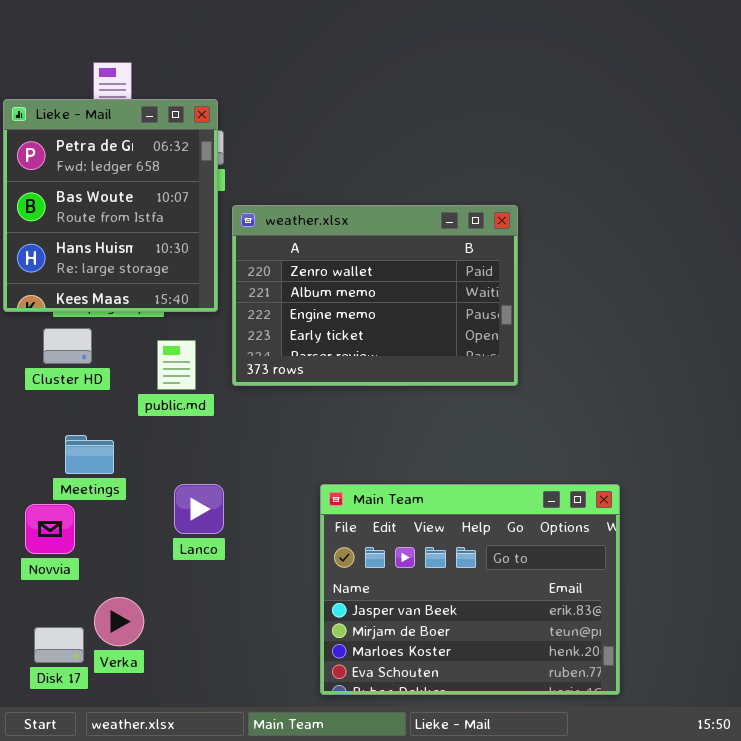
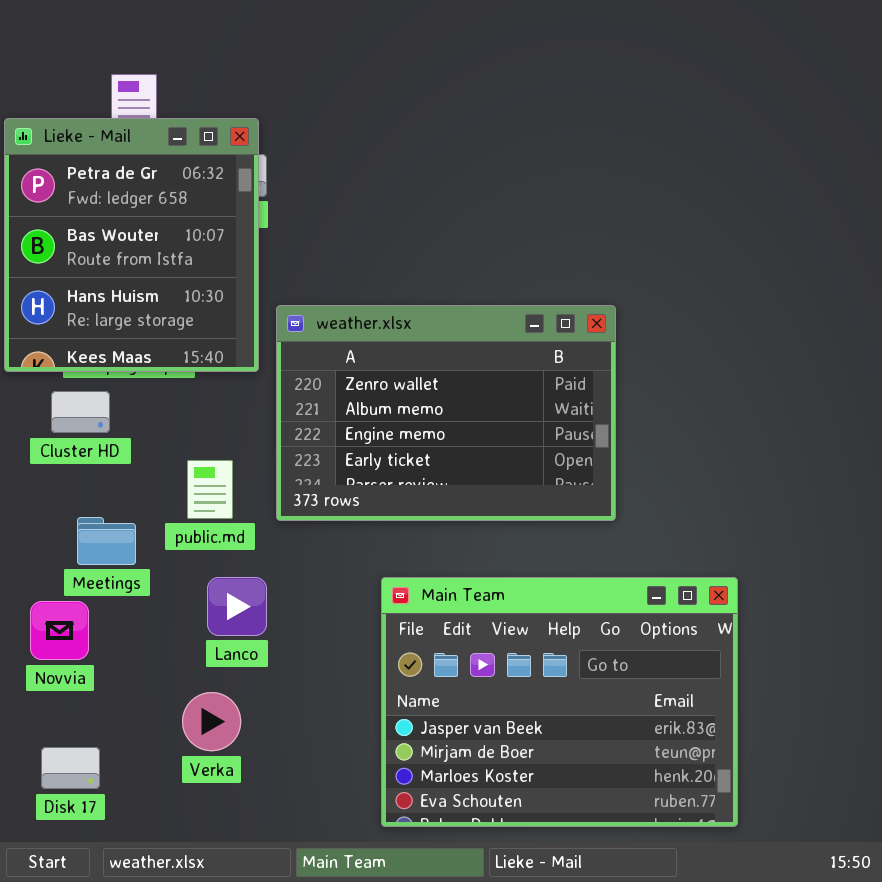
weather.xlsx: [232,205,518,386] -> [276,305,616,521], moved
public.md: [157,340,196,390] -> [187,460,233,519], moved
Verka: [94,597,144,646] -> [182,692,241,751], moved

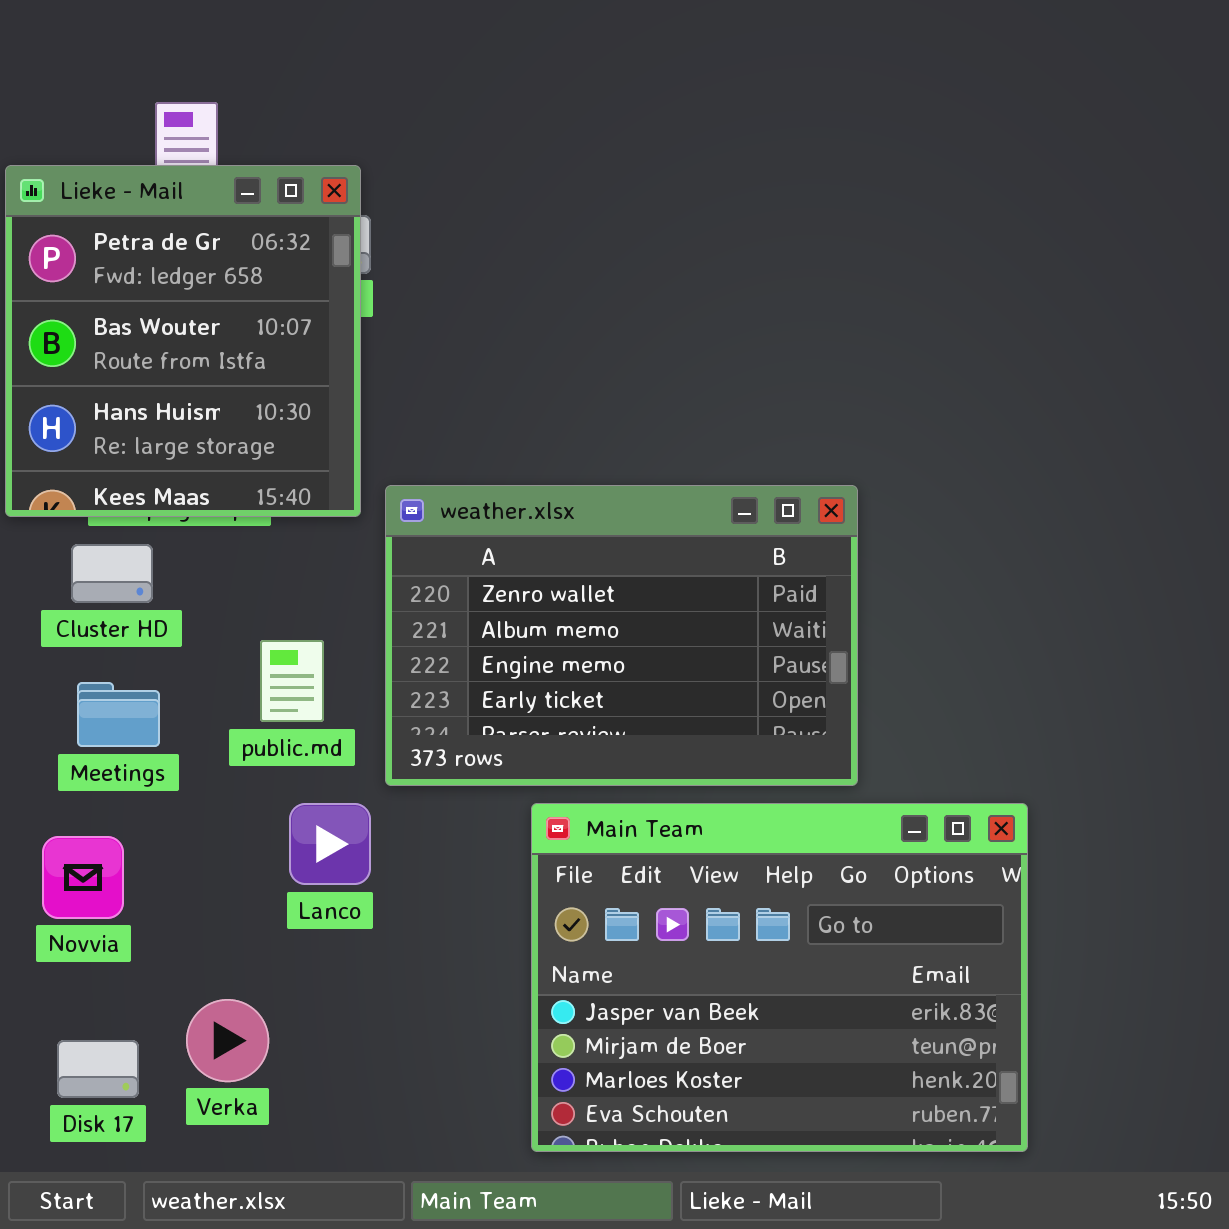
weather.xlsx: [276,305,616,521] -> [385,485,858,786], moved
Meetings: [77,517,136,565] -> [77,682,160,747], moved
Verka: [182,692,241,751] -> [186,999,269,1082], moved

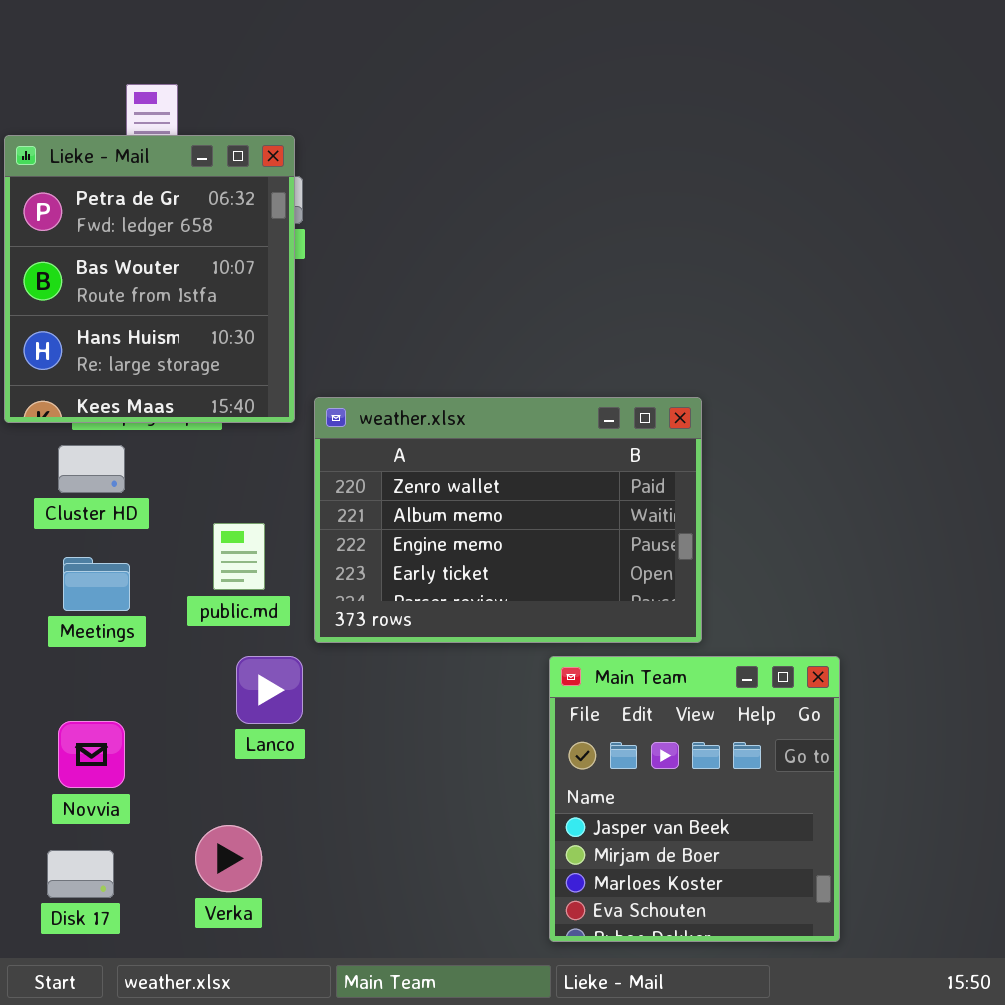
Main Team: [531,803,1028,1152] -> [549,656,840,942], resized
Novvia: [42,836,124,919] -> [58,721,125,788], moved
Verka: [186,999,269,1082] -> [195,825,262,892], moved

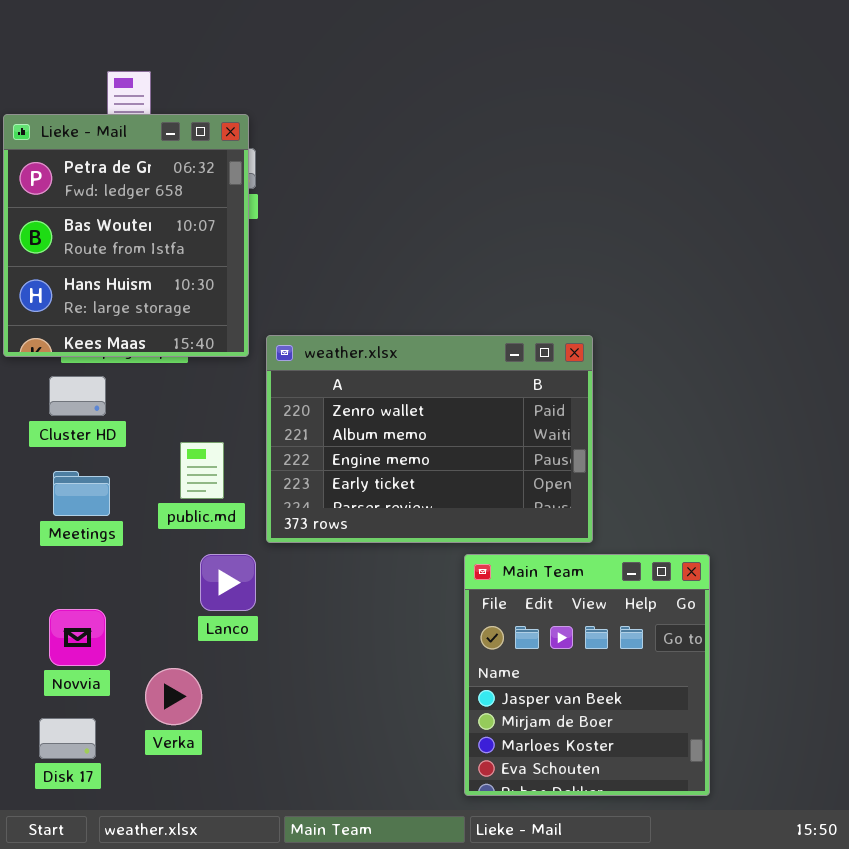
Verka: [195,825,262,892] -> [145,668,202,725], moved

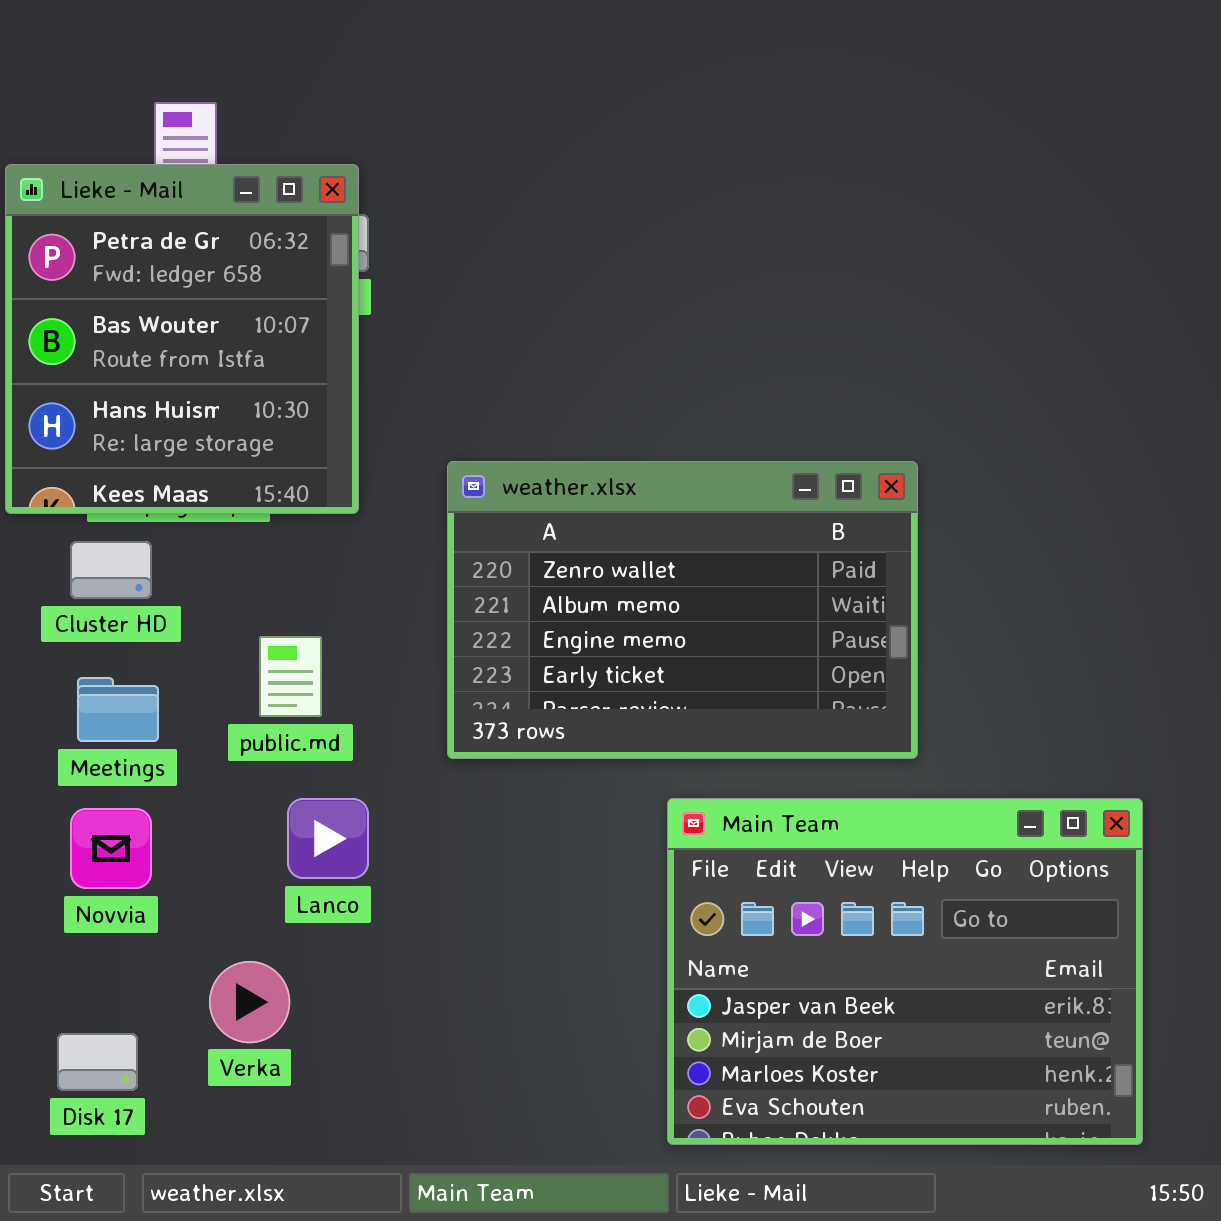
weather.xlsx: [266,335,593,543] -> [447,461,918,759], moved
Main Team: [464,554,710,796] -> [667,798,1143,1145], resized
Novvia: [49,609,106,666] -> [70,808,152,889], moved

